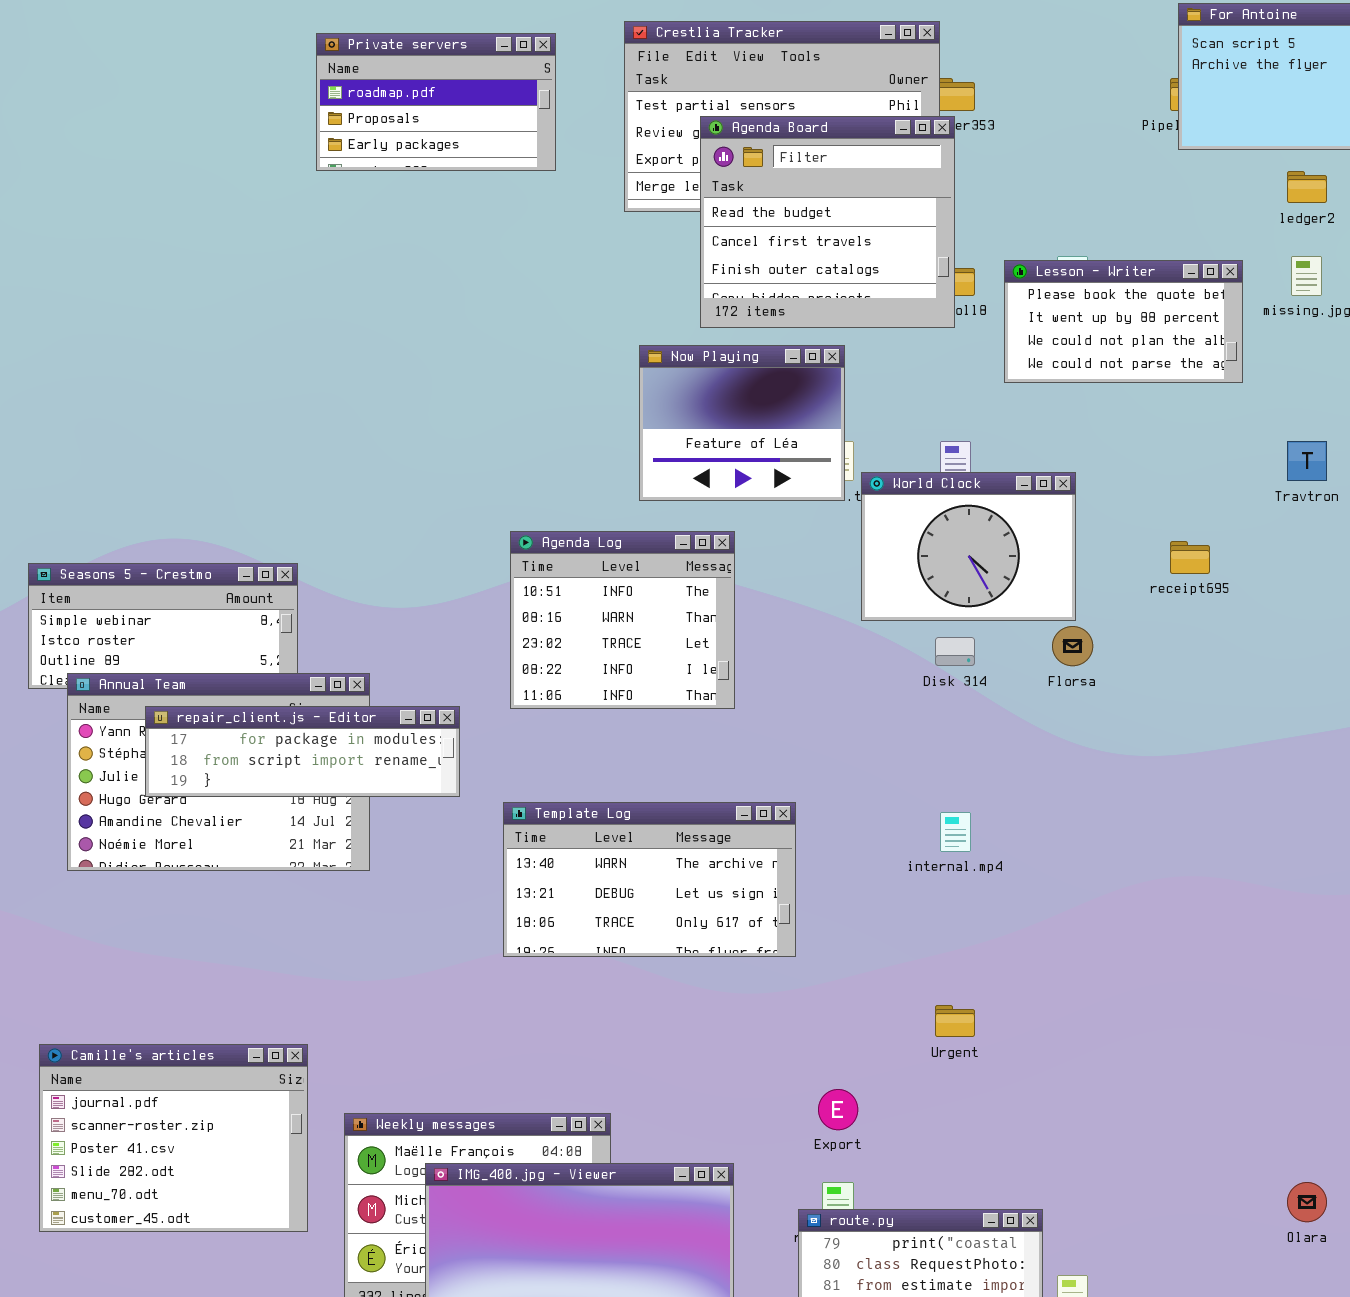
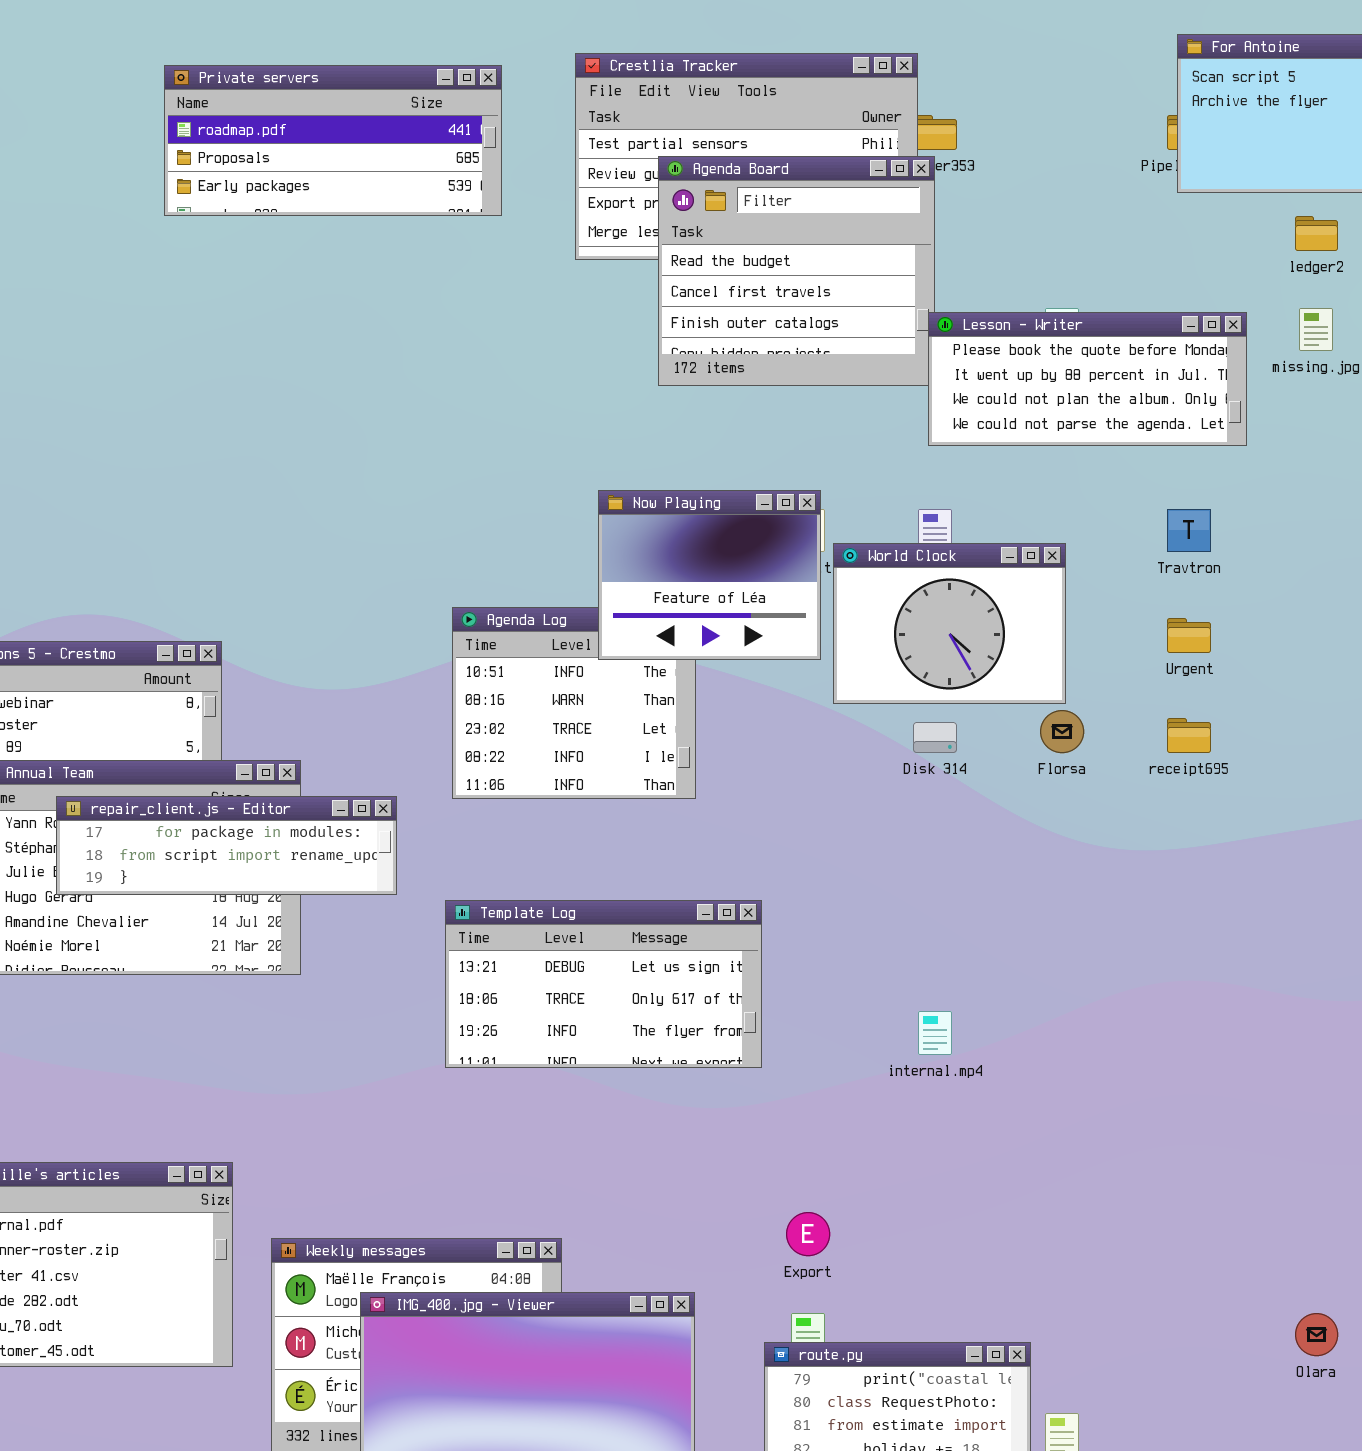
Private servers: [316,33,556,171] -> [164,65,502,216], resized
Lesson - Writer: [1004,260,1243,383] -> [928,312,1247,446], resized
Now Playing: [639,345,845,501] -> [598,490,821,660], moved
Travtron: [1287,441,1327,481] -> [1167,509,1211,552], moved
receipt695: [1170,541,1210,574] -> [1167,718,1211,753], moved
Template Log: [503,802,796,957] -> [445,900,762,1068], scrolled down 1 row
internal.mp4: [940,812,971,852] -> [918,1011,952,1055], moved
Urgent: [935,1005,975,1037] -> [1167,618,1211,653], moved

